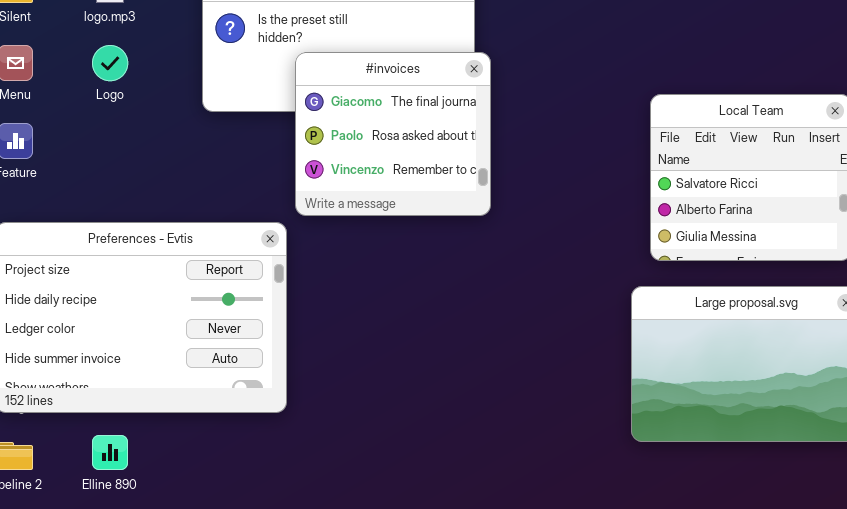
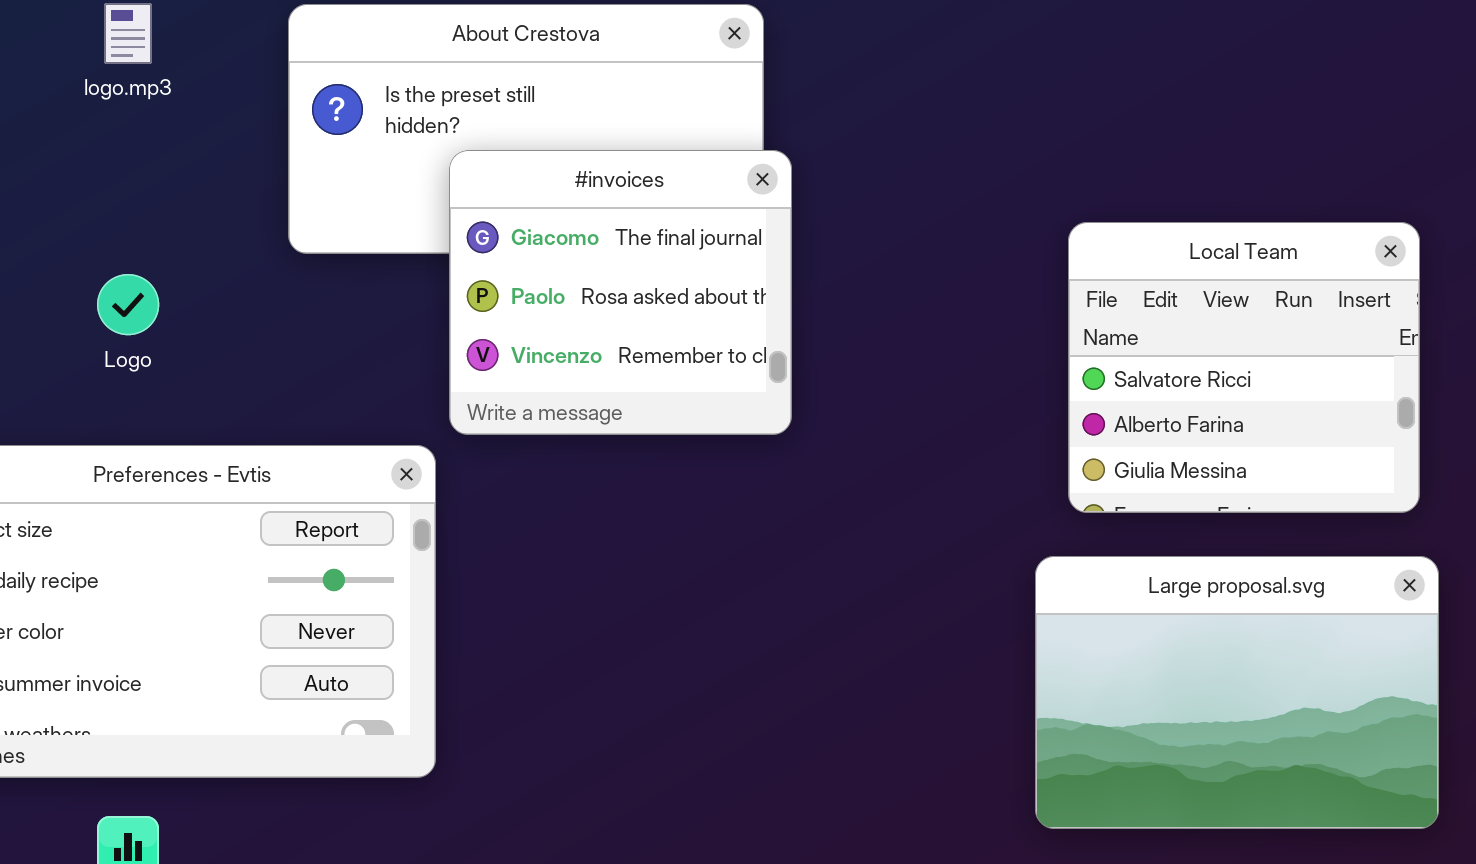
Logo: [92,45,128,81] -> [97,274,159,335], moved

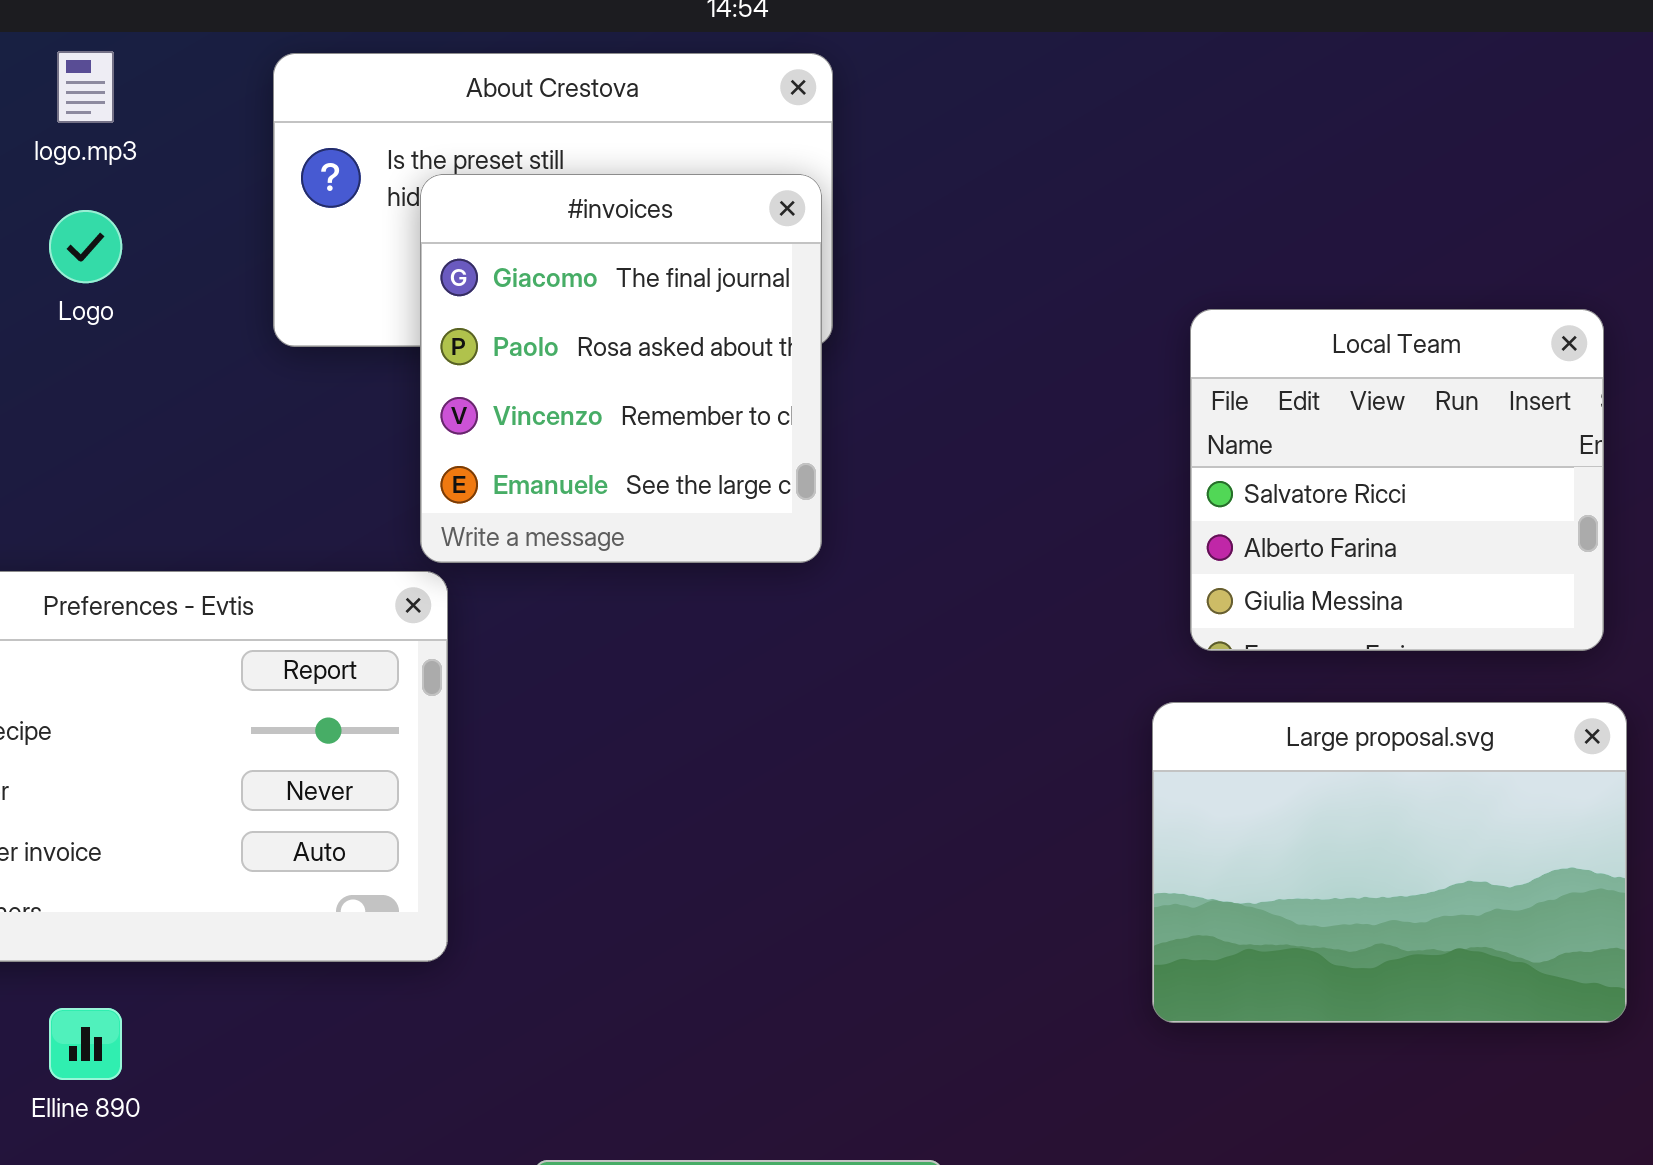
#invoices: [449,150,792,435] -> [420,174,822,563], moved, resized
Logo: [97,274,159,335] -> [49,210,122,283], moved

